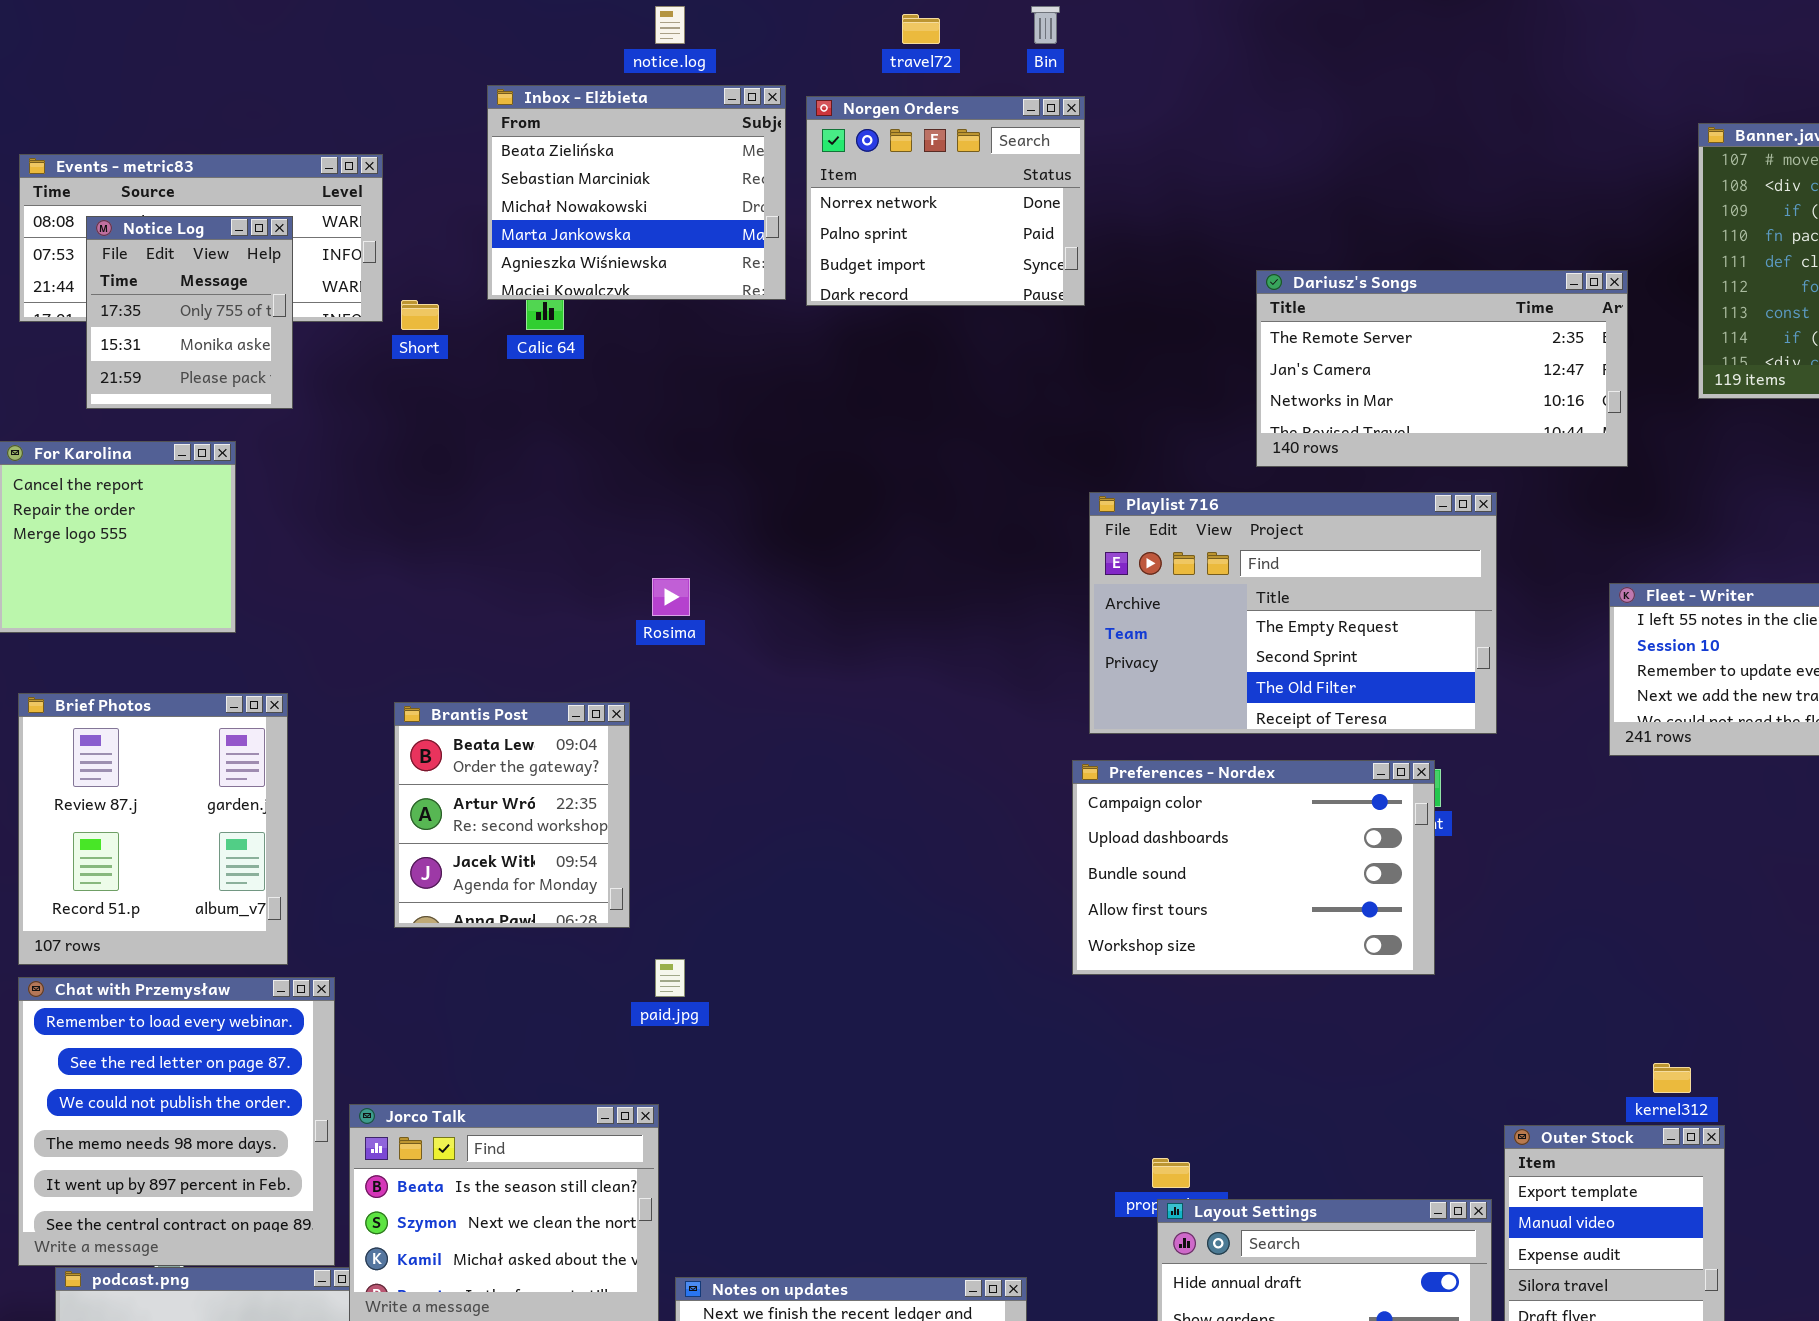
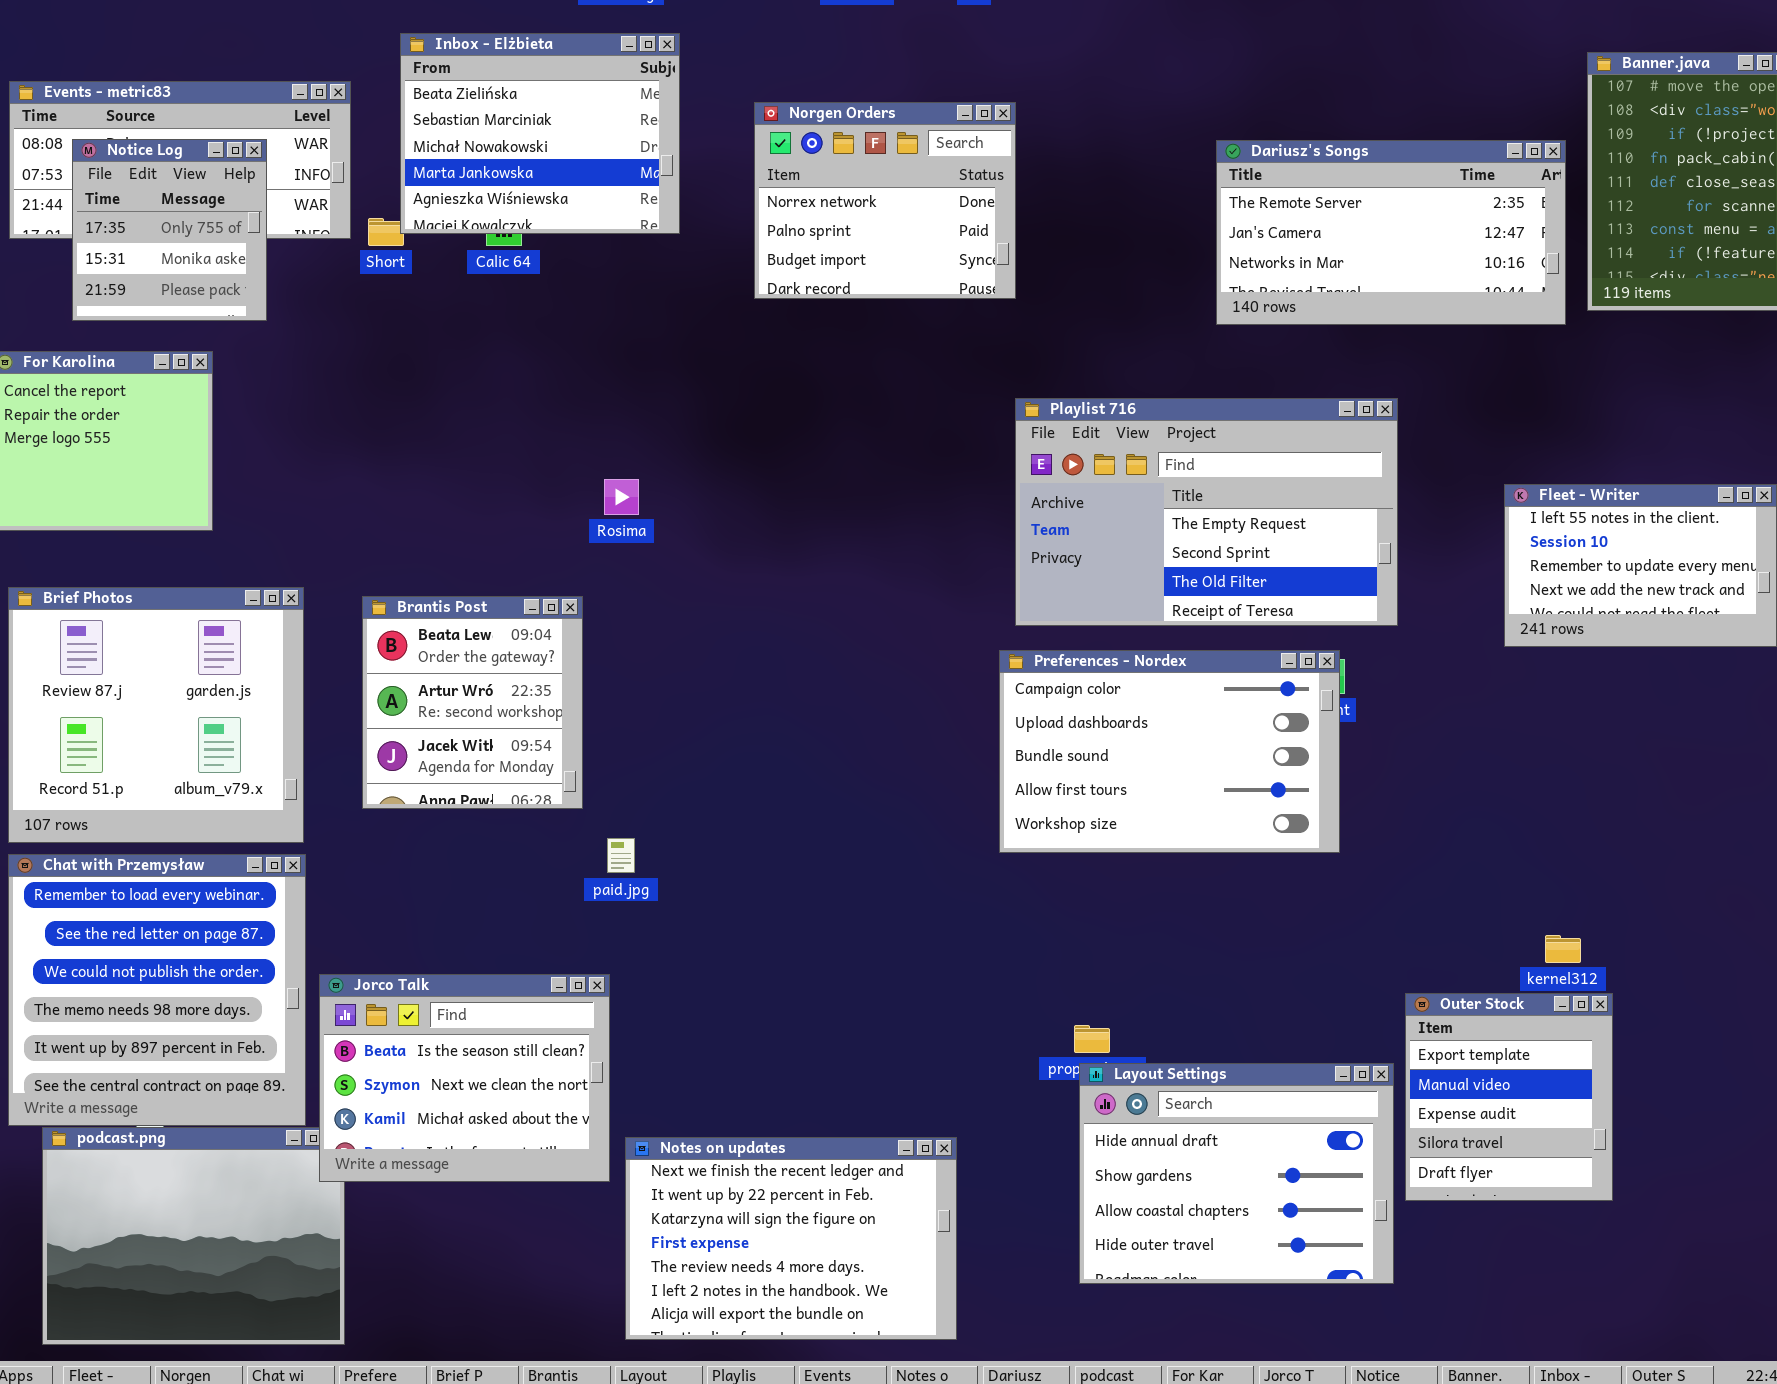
Inbox - Elżbieta: [487,85,786,300] -> [400,33,680,234], moved
Norgen Orders: [806,96,1085,306] -> [754,102,1016,299], moved
Dariusz's Songs: [1256,270,1628,467] -> [1216,140,1566,325], moved
Brief Photos: [18,693,288,965] -> [8,587,304,843], resized

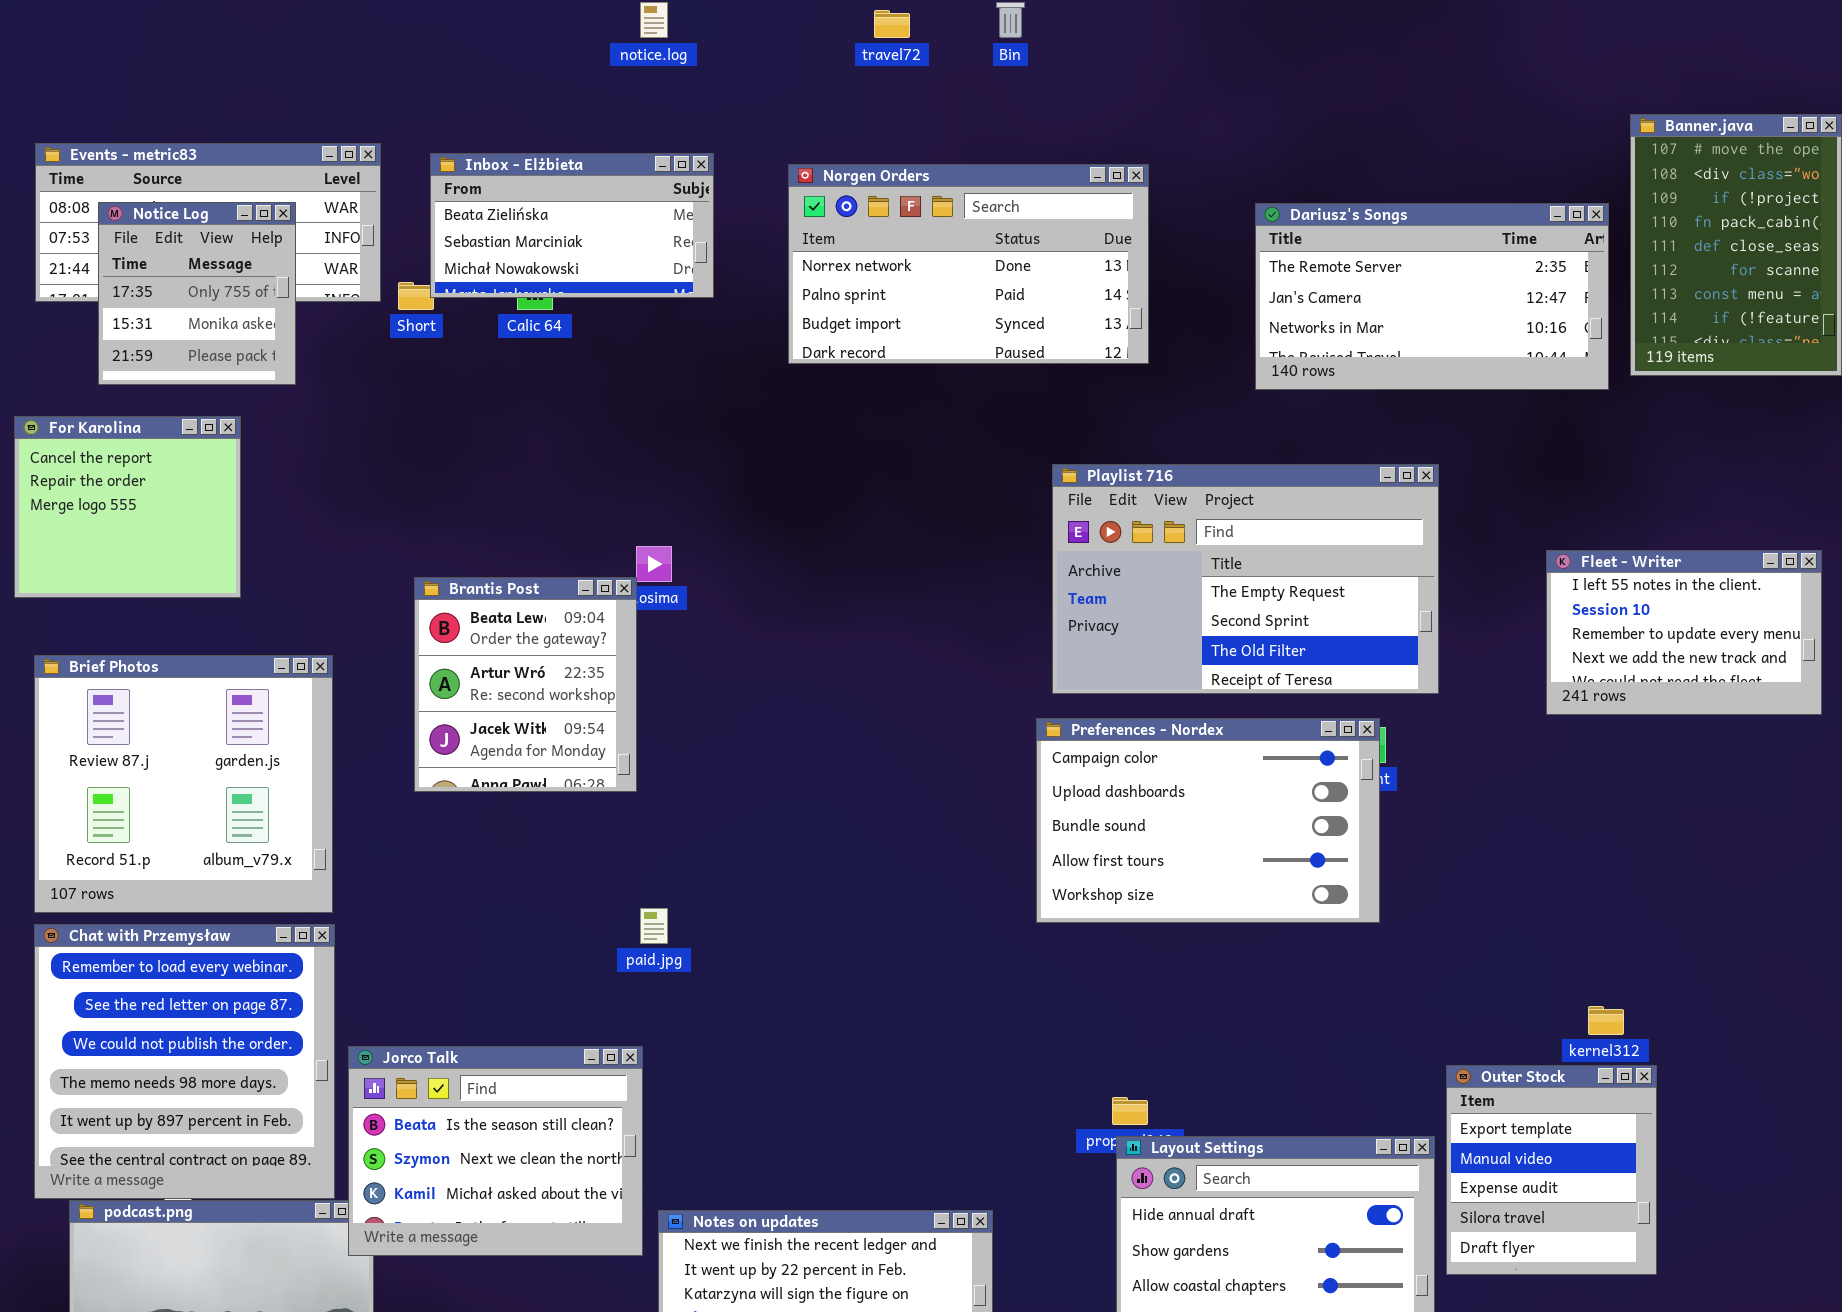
Inbox - Elżbieta: [400,33,680,234] -> [430,153,714,298], resized
Norgen Orders: [754,102,1016,299] -> [788,164,1149,364], resized
Brantis Post: [362,596,583,809] -> [414,577,637,792], moved

